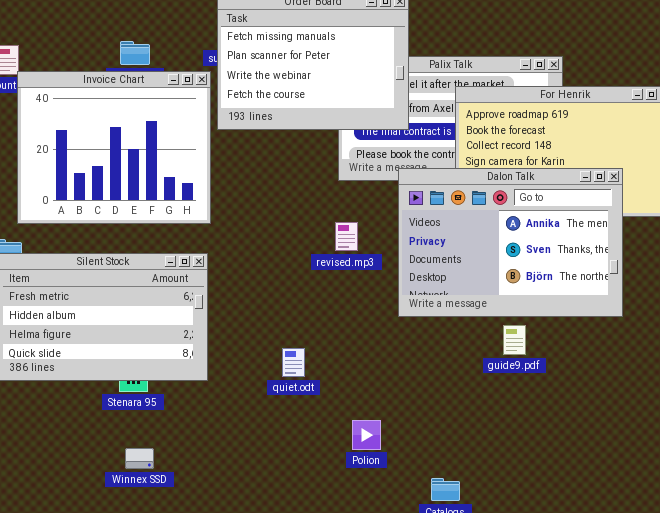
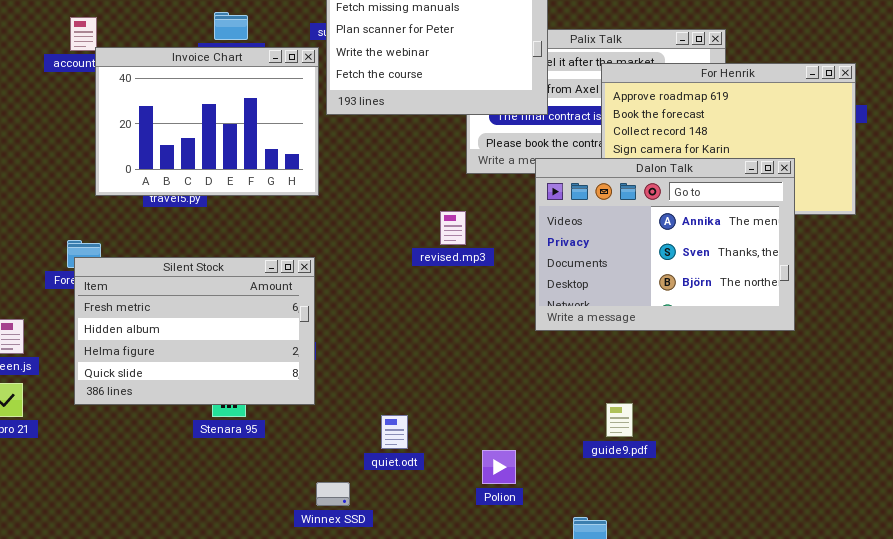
Invoice Chart: [17,71,211,224] -> [95,47,319,196], resized
revised.mp3: [335,222,358,251] -> [440,211,466,245], moved
guide9.pdf: [503,325,526,355] -> [606,403,633,437], moved
quiet.odt: [282,348,305,377] -> [381,415,408,449], moved
Winnex SSD: [125,448,154,469] -> [316,482,350,506], moved

